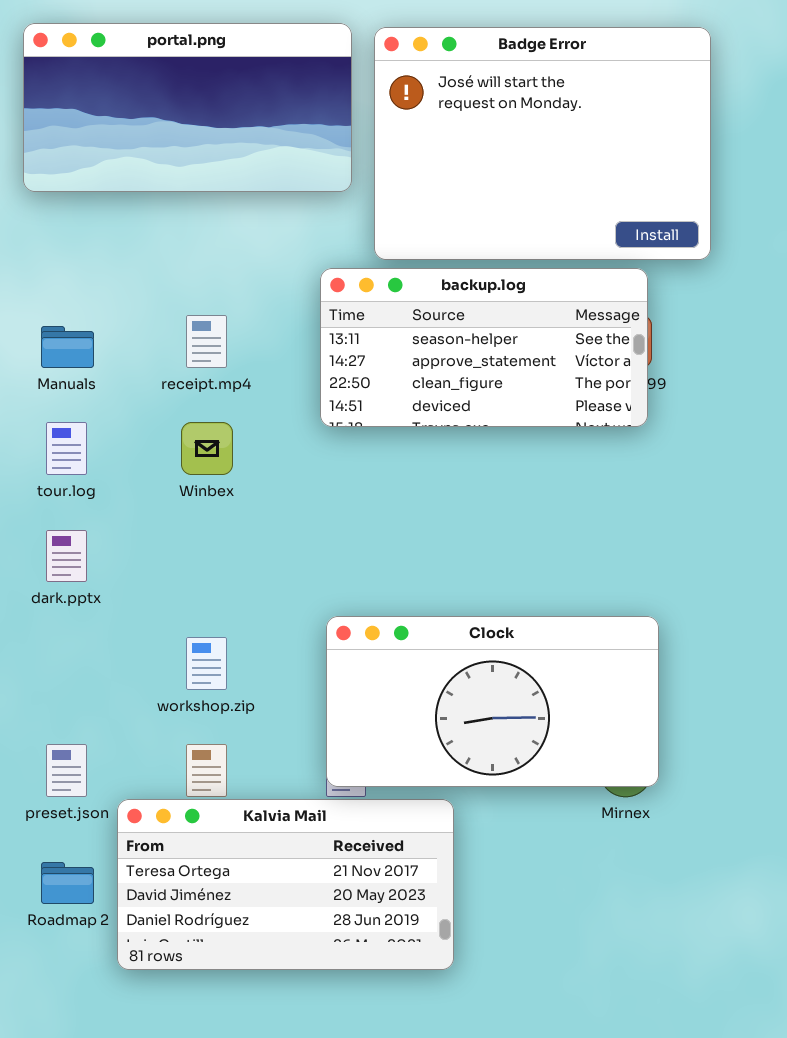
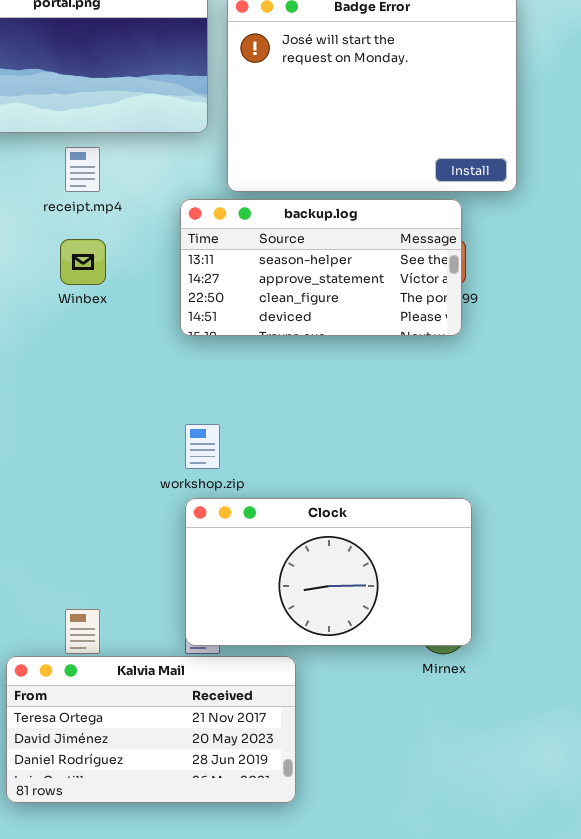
receipt.mp4: [186,315,227,368] -> [65,147,100,192], moved
Winbex: [181,422,233,475] -> [60,239,106,285], moved
workshop.zip: [186,637,227,690] -> [185,424,220,469], moved

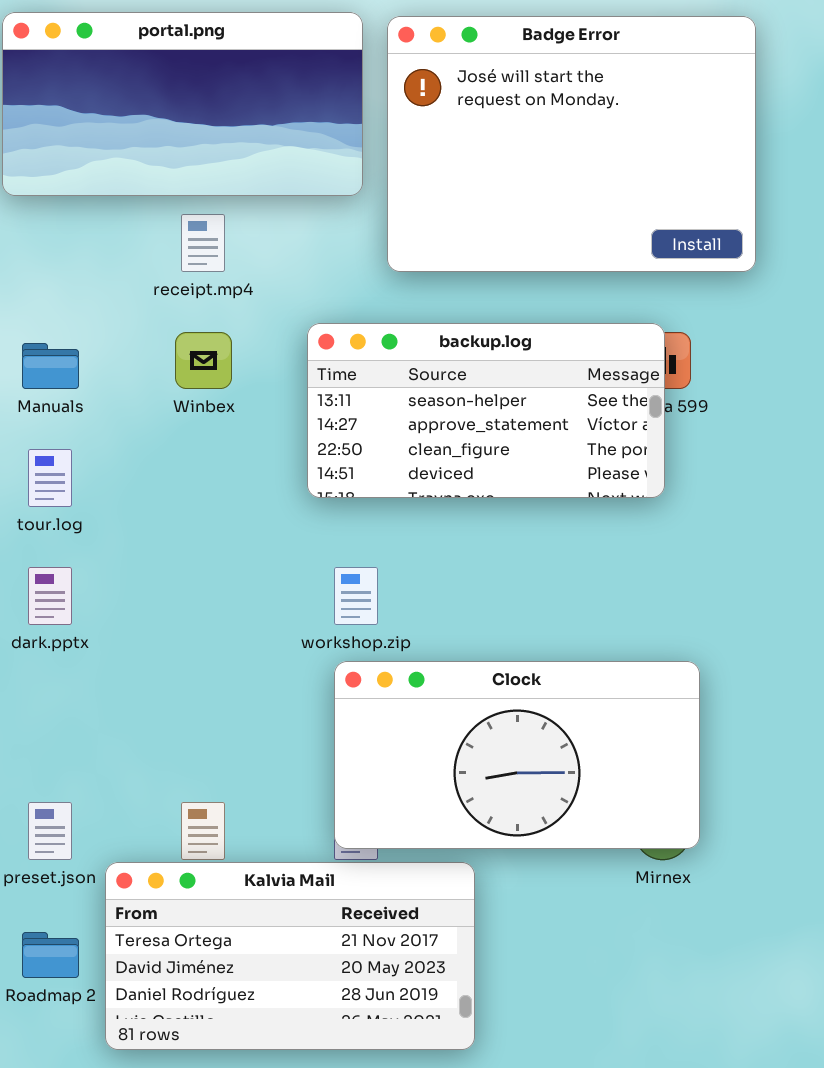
backup.log: [180,199,462,336] -> [307,323,665,498], moved

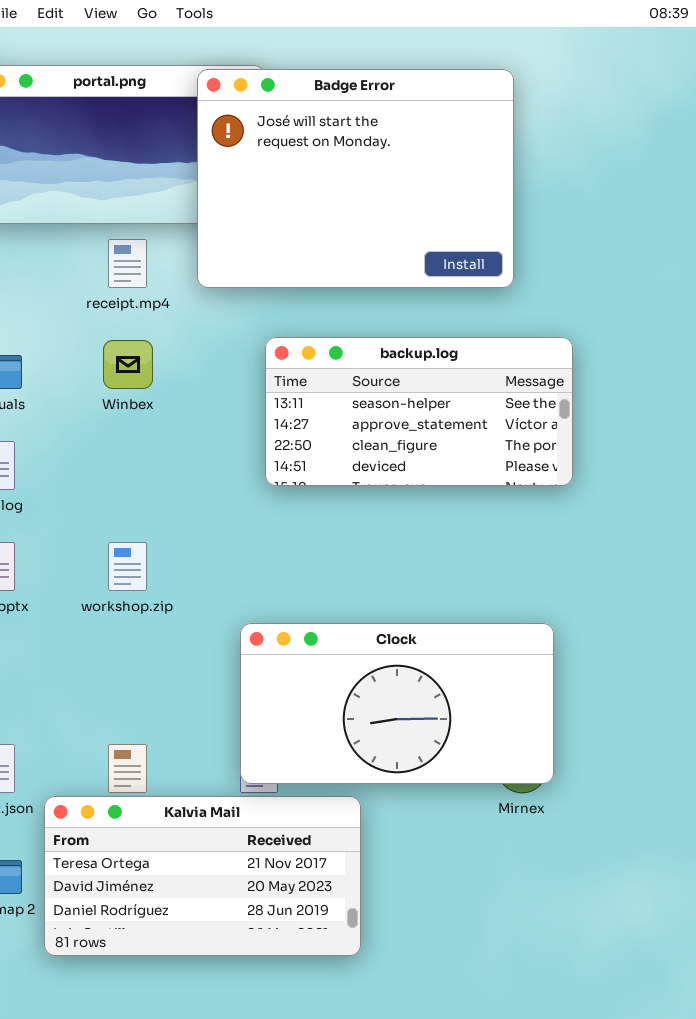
Badge Error: [387,16,756,272] -> [197,69,514,288], moved
backup.log: [307,323,665,498] -> [265,337,573,486], moved
workshop.zip: [334,567,378,625] -> [108,542,147,591], moved

